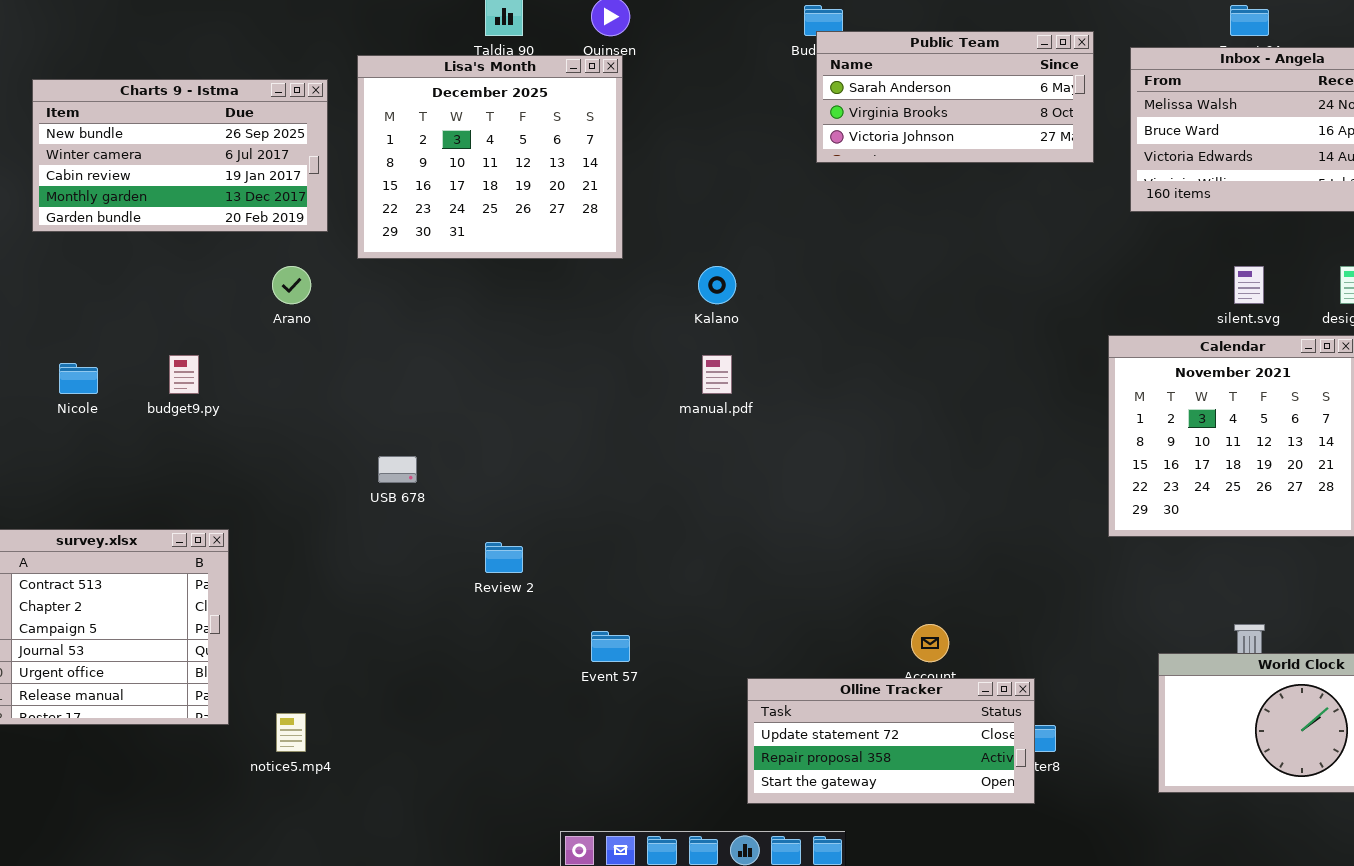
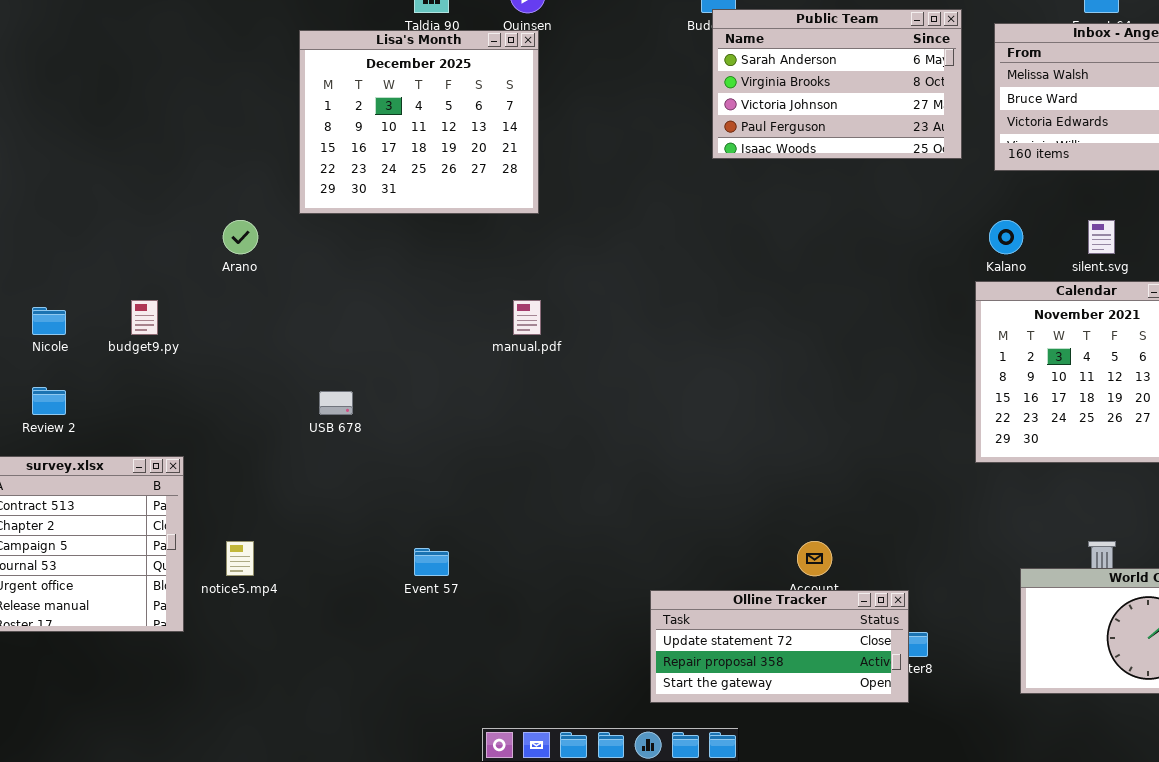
Public Team: [816,31,1094,163] -> [712,9,962,159], resized
Charts 9 - Istma: [32,79,328,232] -> none, closed
Kalano: [698,266,736,304] -> [989,220,1023,254], moved
manual.pdf: [702,355,732,394] -> [513,300,541,335], moved
Review 2: [485,542,523,573] -> [32,387,66,415], moved
Event 57: [591,631,630,662] -> [414,548,449,576], moved
notice5.mp4: [276,713,306,752] -> [226,541,254,576], moved

